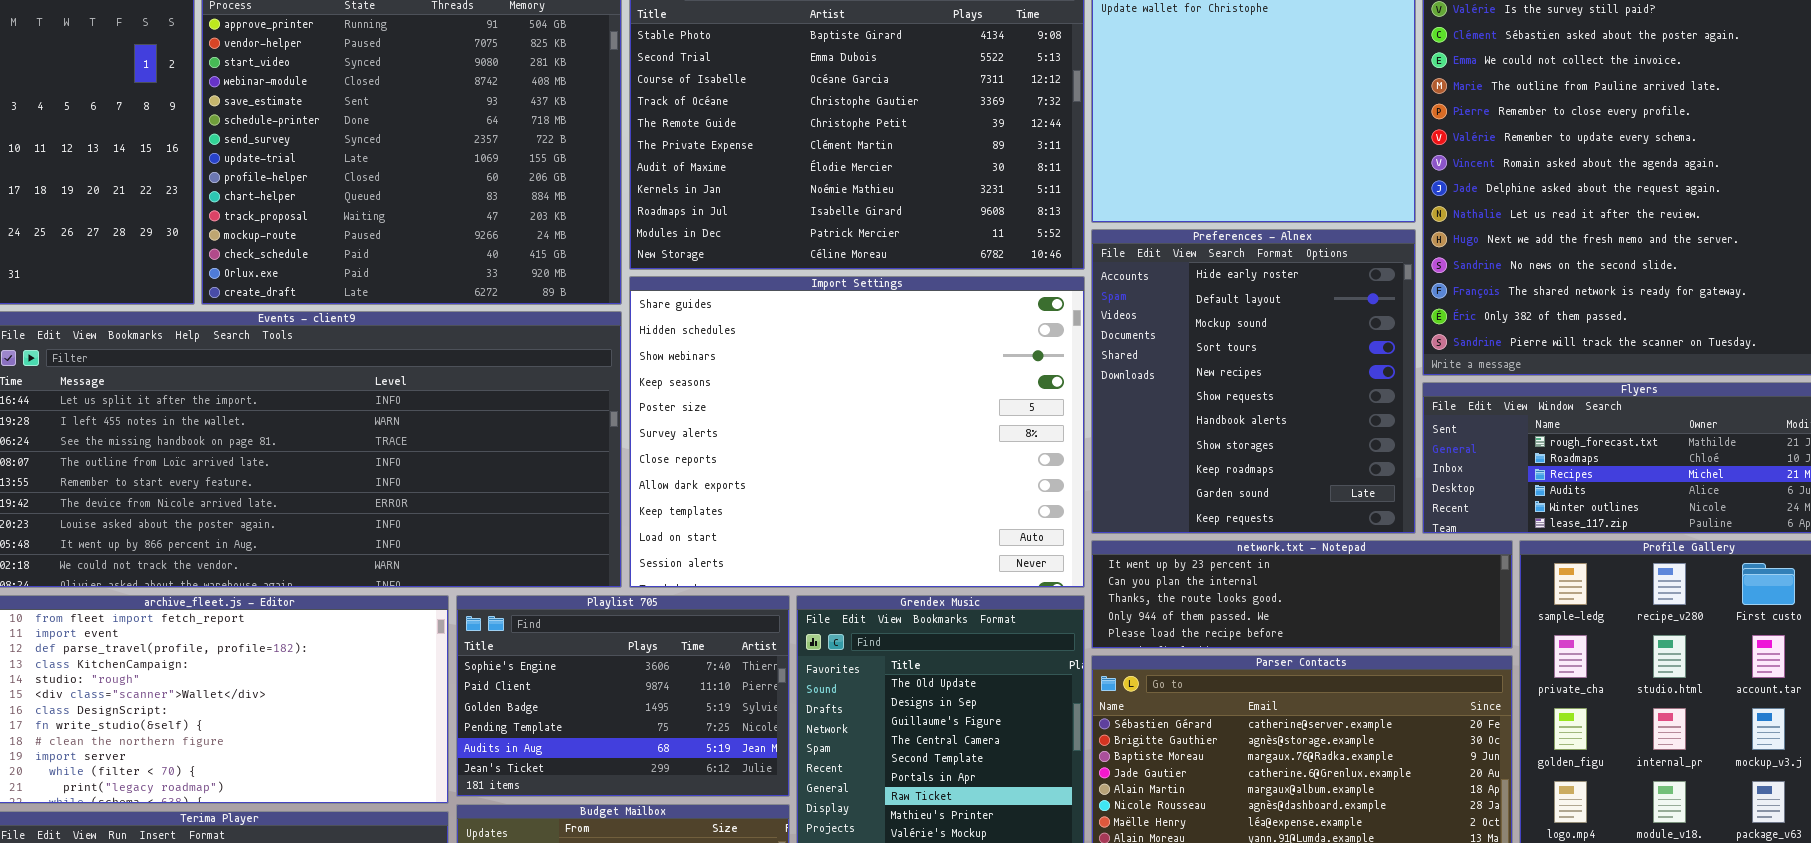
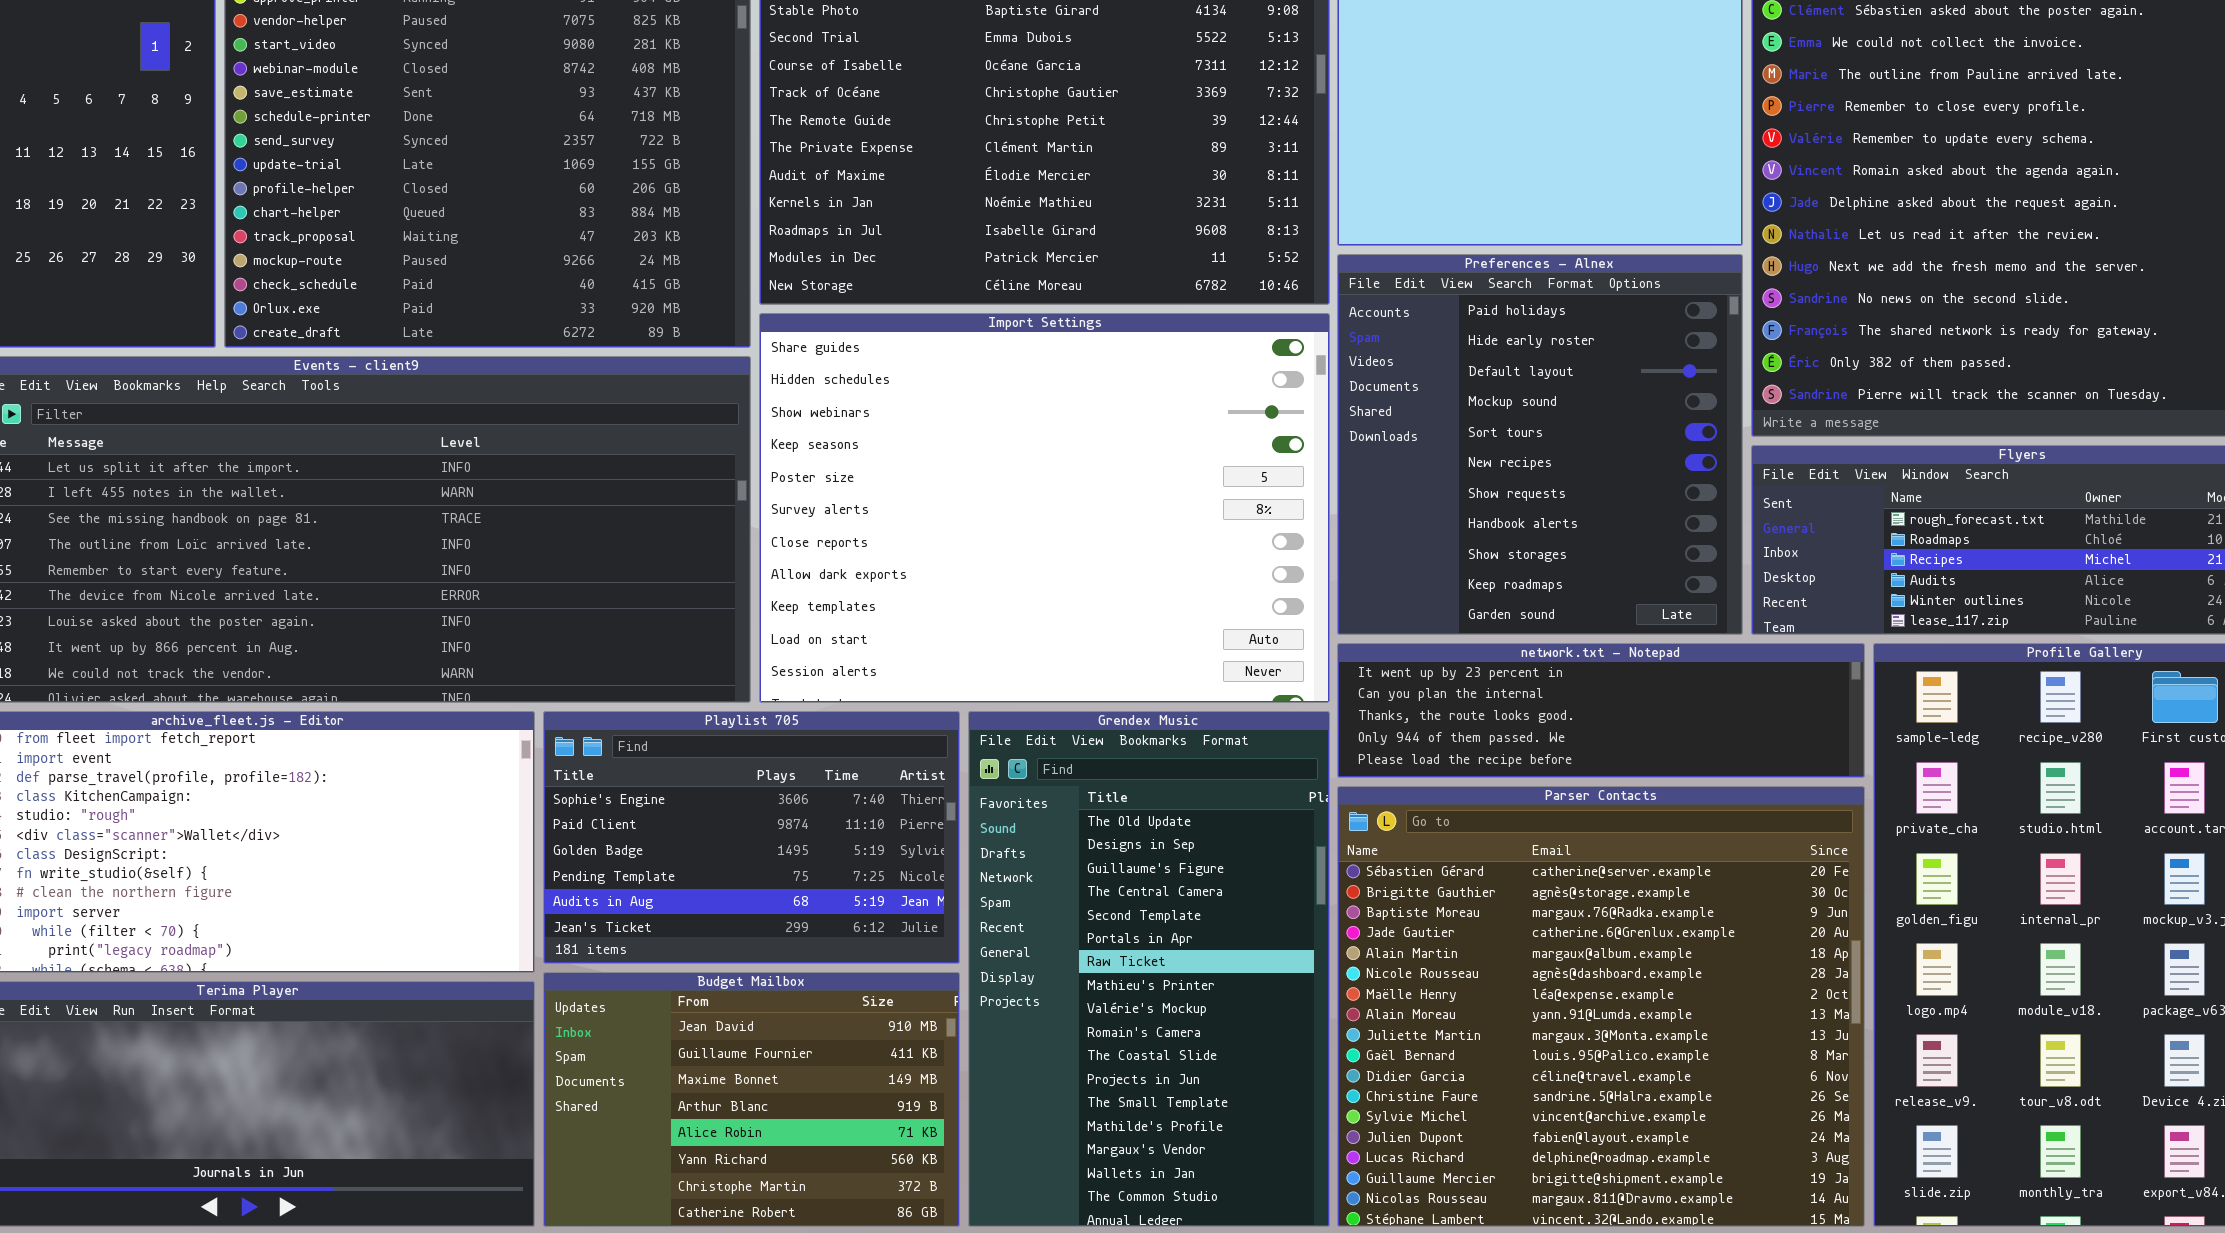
Preferences - Alnex: [1091,229,1416,534] -> [1337,254,1743,635], scrolled up 1 row

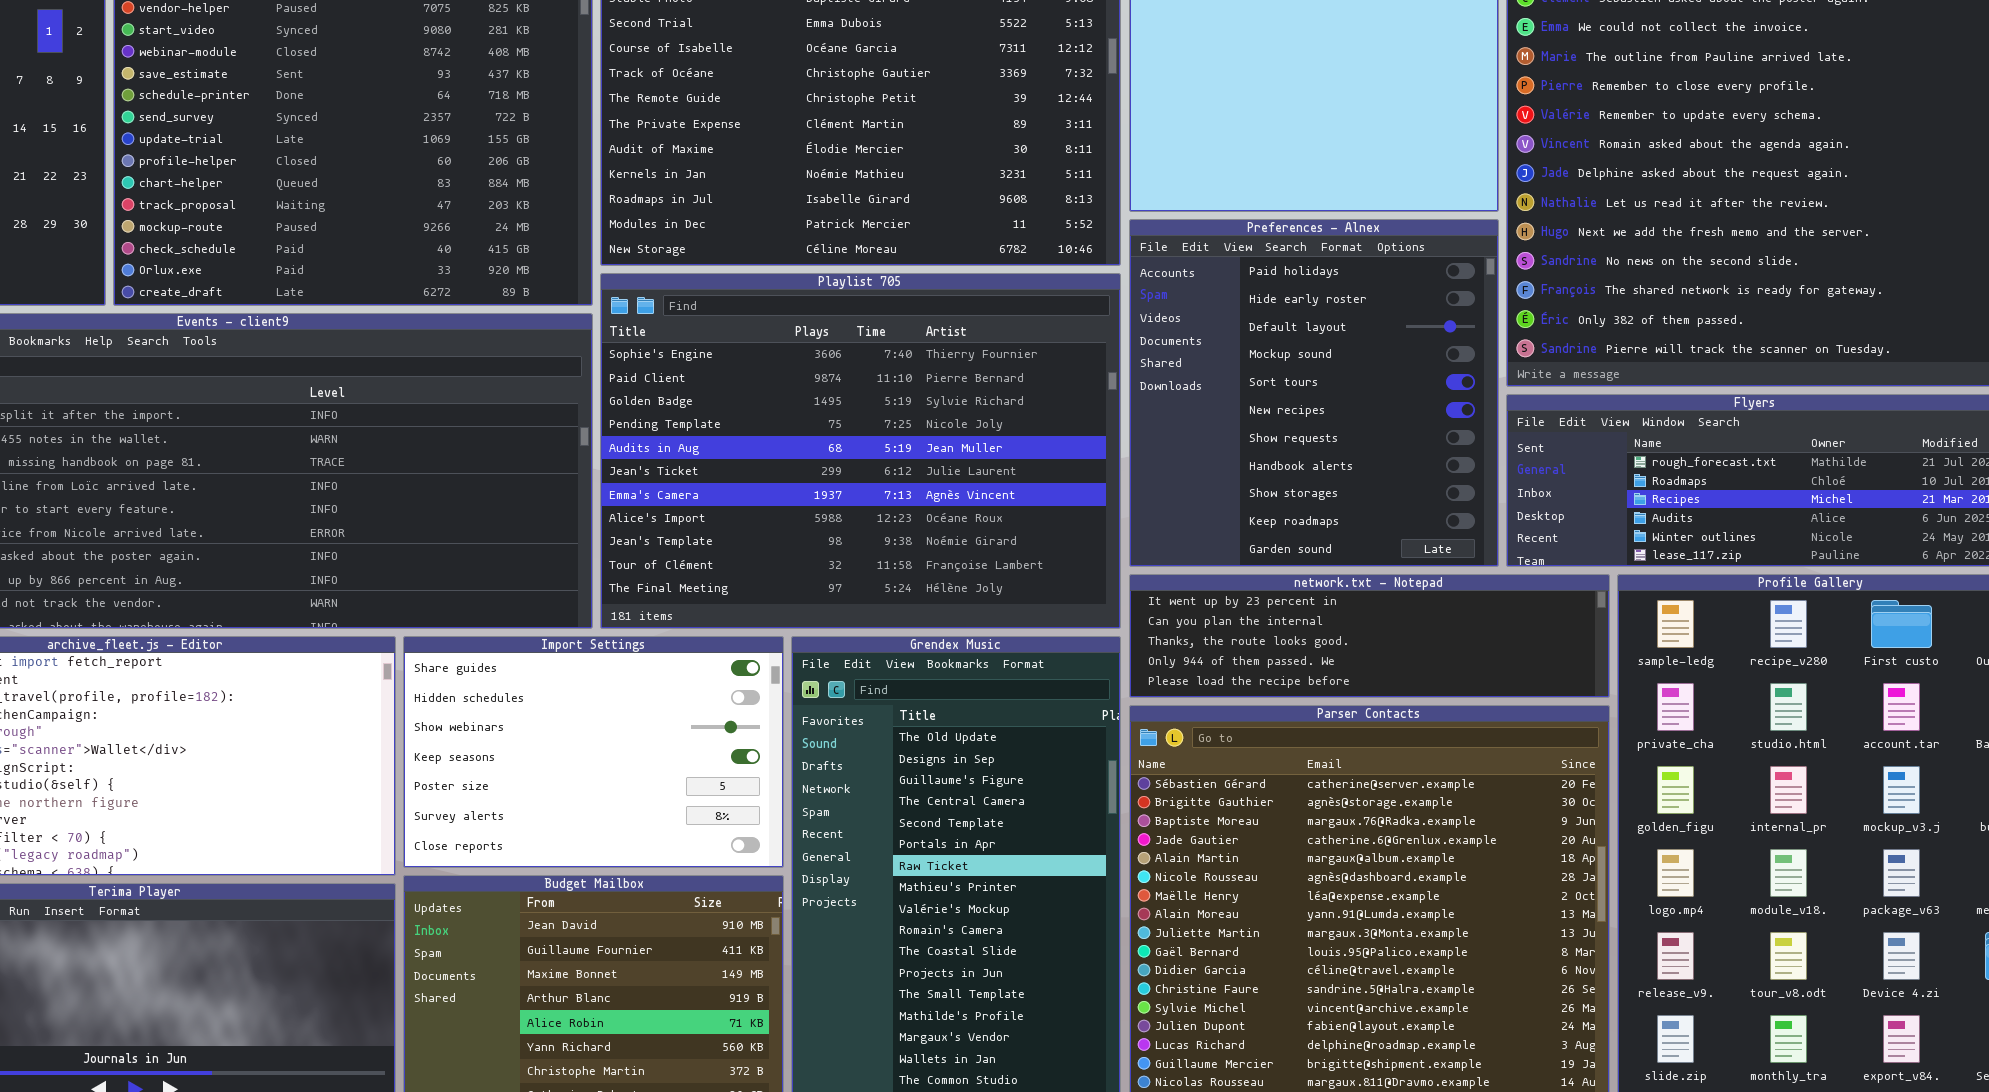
Import Settings: [759,313,1330,703] -> [403,636,784,868], moved, resized
Playlist 705: [543,711,960,964] -> [600,273,1121,629], moved, resized

